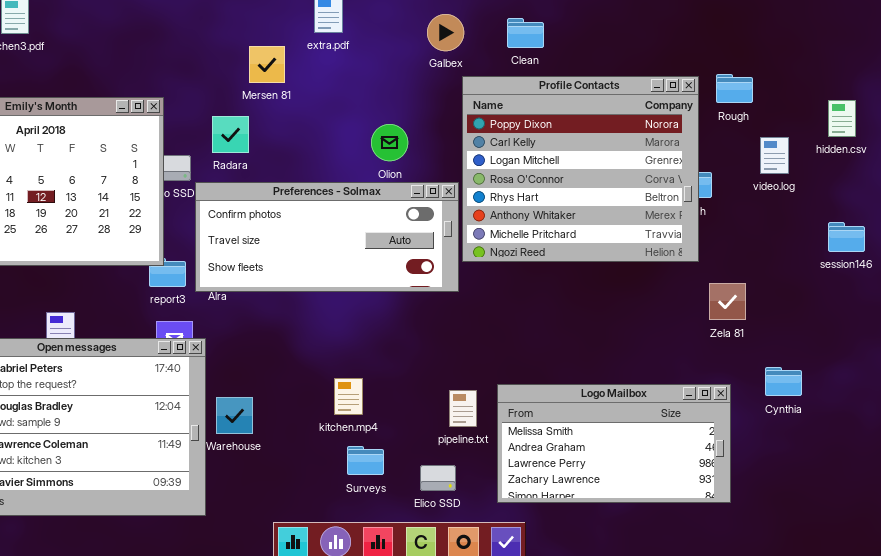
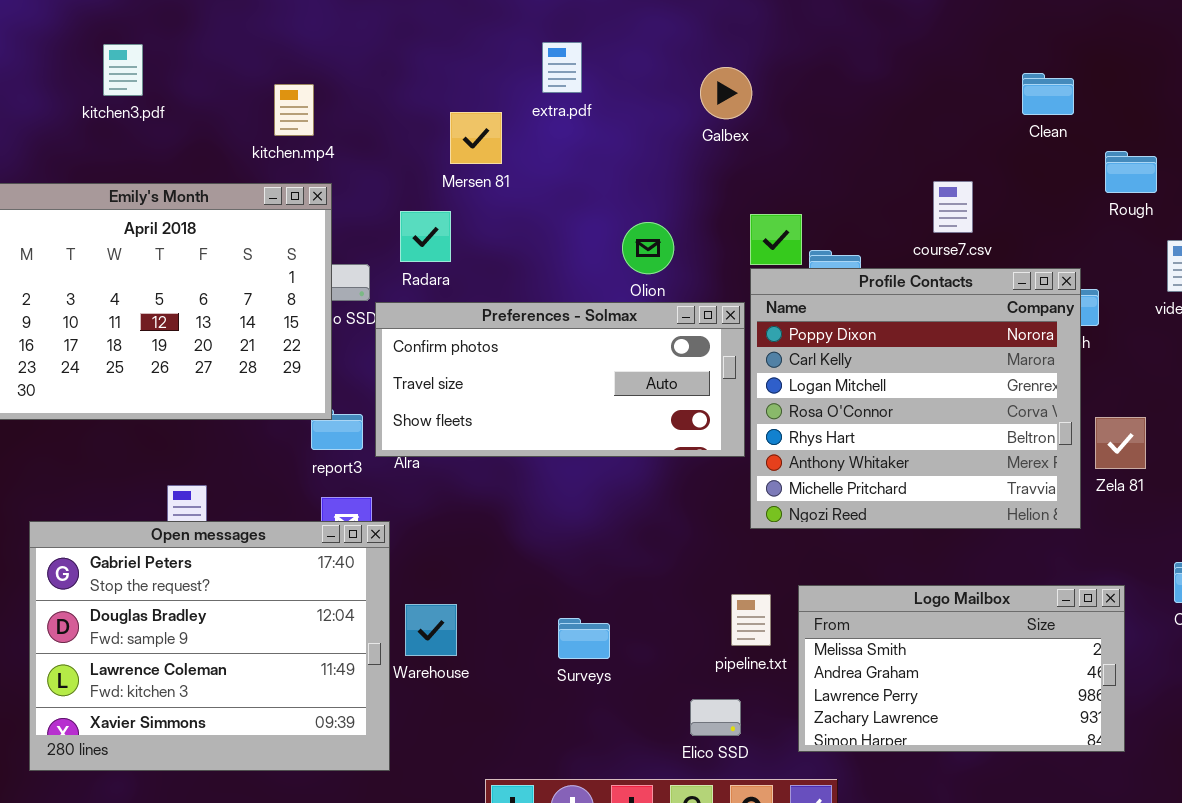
Clean: [507,18,544,48] -> [1022,73,1074,115], moved
Profile Contacts: [462,76,699,262] -> [750,268,1081,529], moved
Zela 81: [709,283,746,320] -> [1095,417,1146,469], moved
kitchen.mp4: [334,378,363,415] -> [274,84,314,136], moved
Surveys: [347,446,384,475] -> [558,618,610,659], moved

